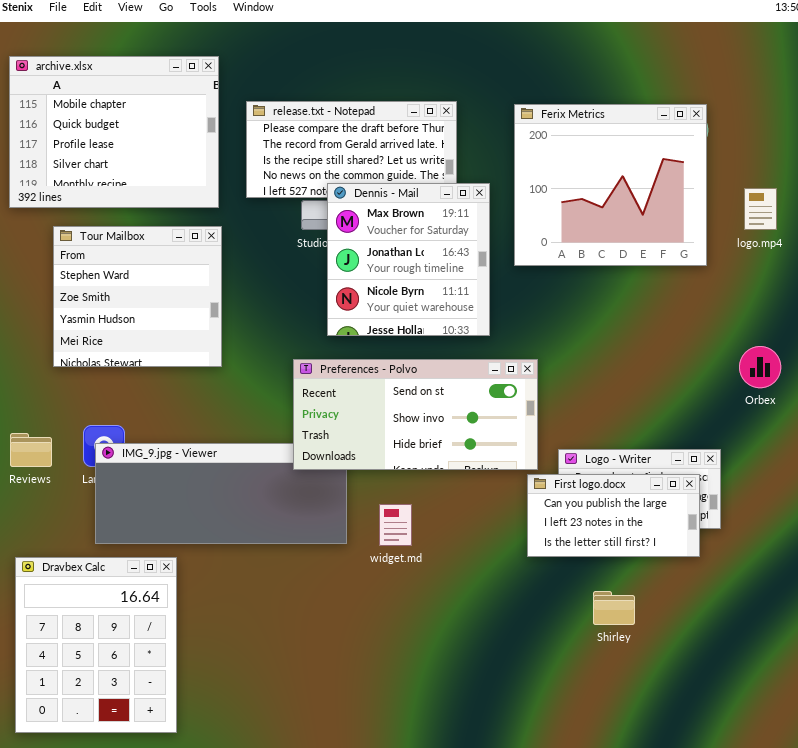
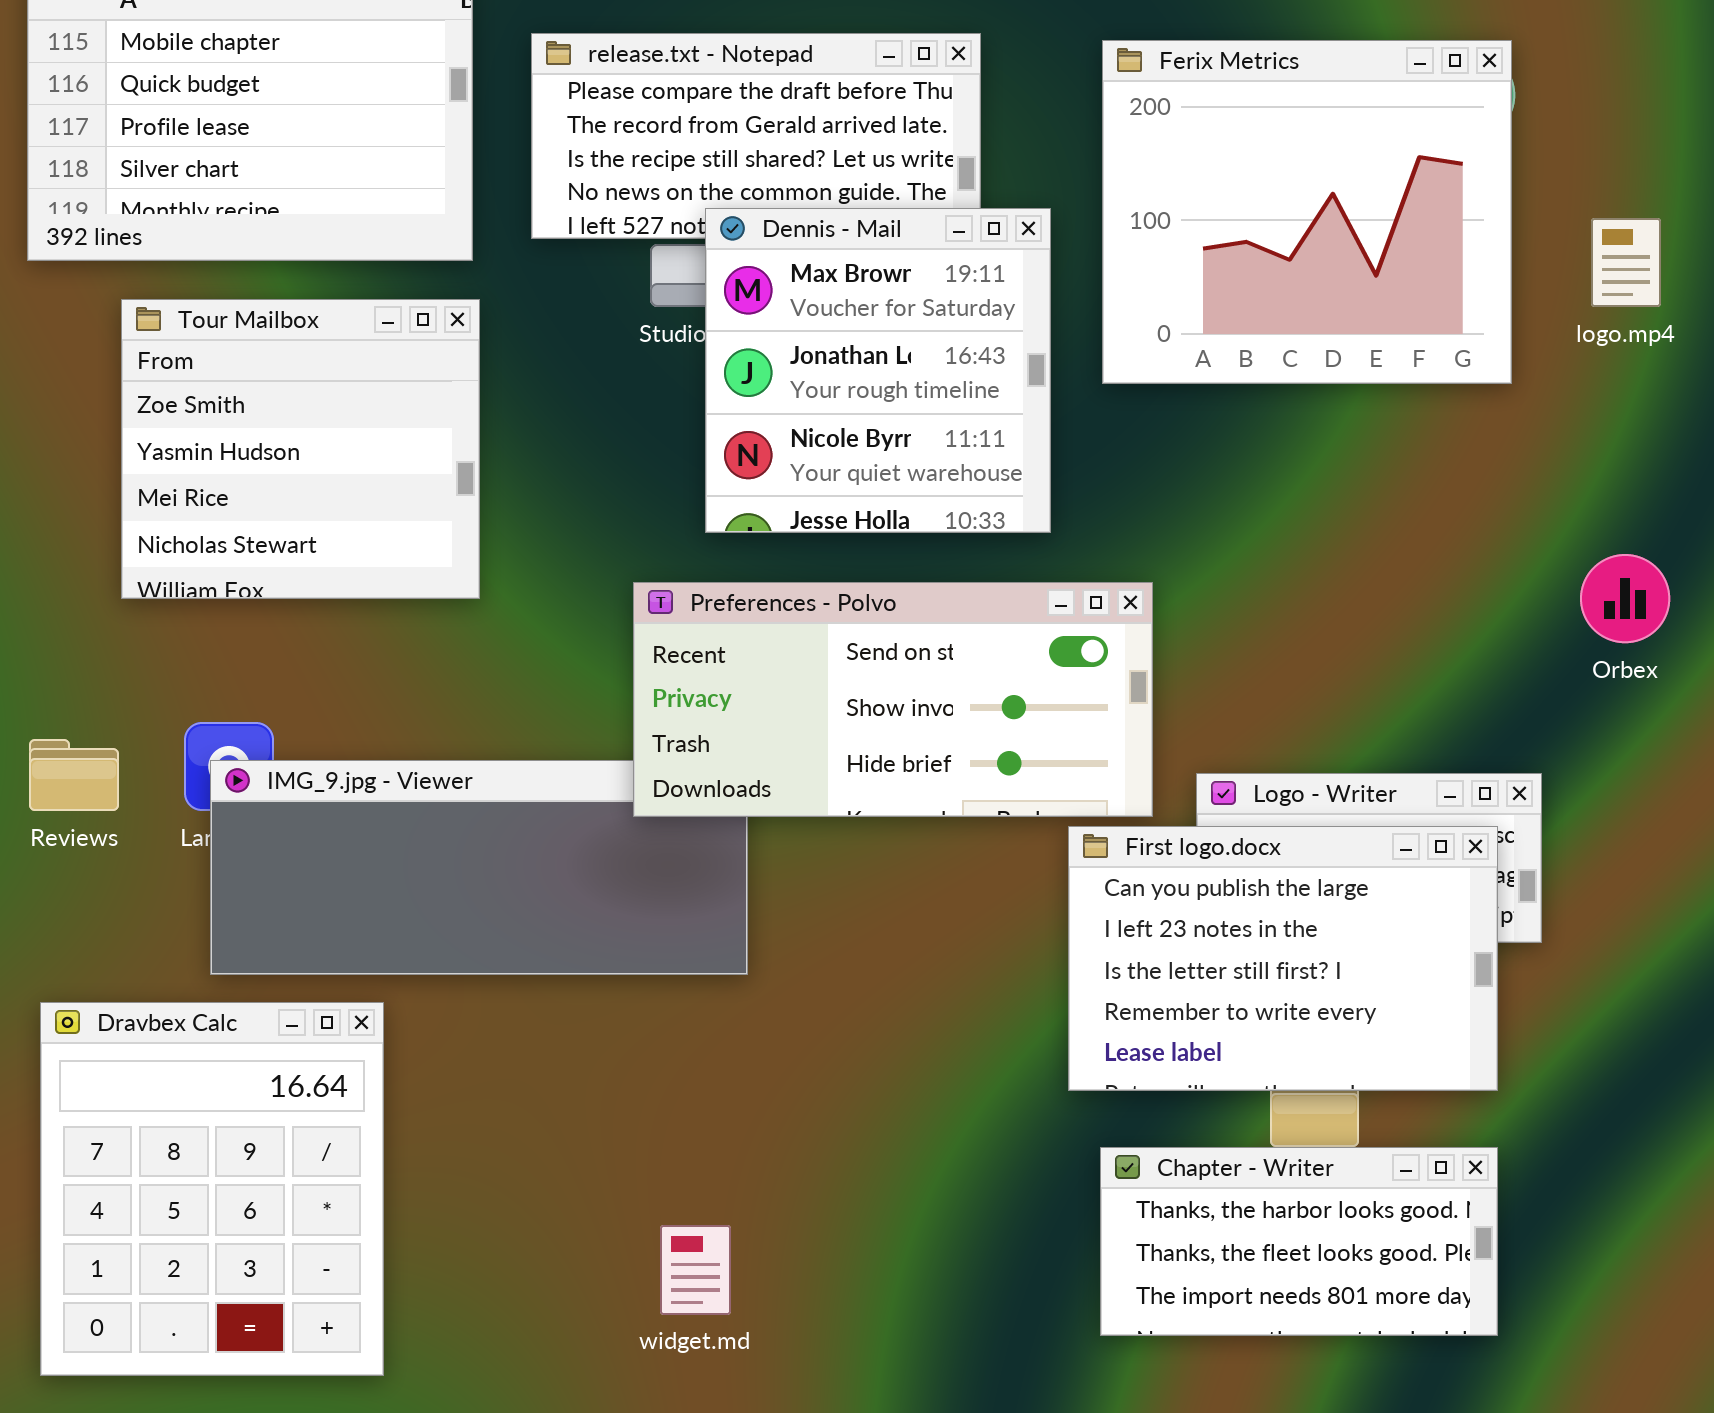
Tour Mailbox: [53,226,222,367] -> [121,299,480,599], scrolled down 1 row
First logo.docx: [527,474,700,557] -> [1068,826,1498,1091], resized
widget.md: [379,504,412,546] -> [660,1225,731,1315], moved
Chapter - Writer: none -> [1100,1147,1498,1336], opened

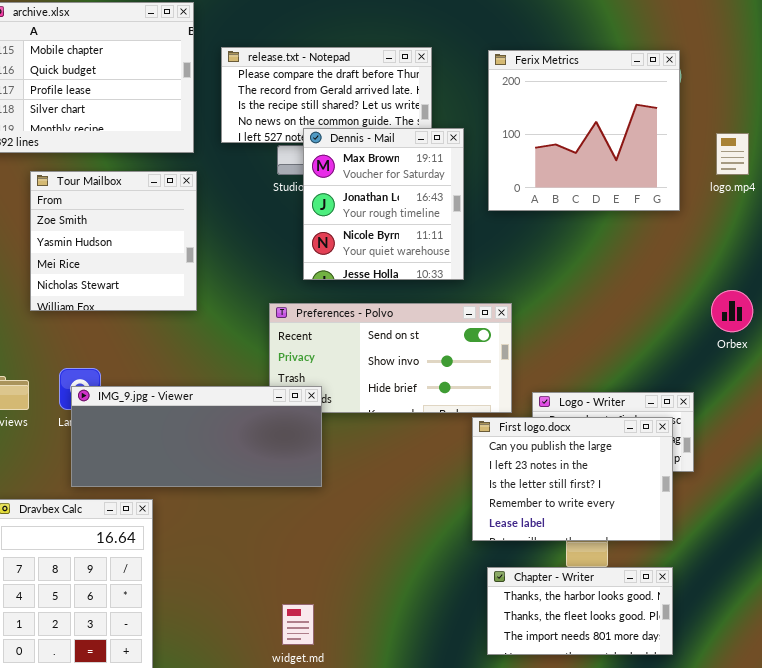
IMG_9.jpg - Viewer: [210,760,748,975] -> [71,386,322,487], raised

